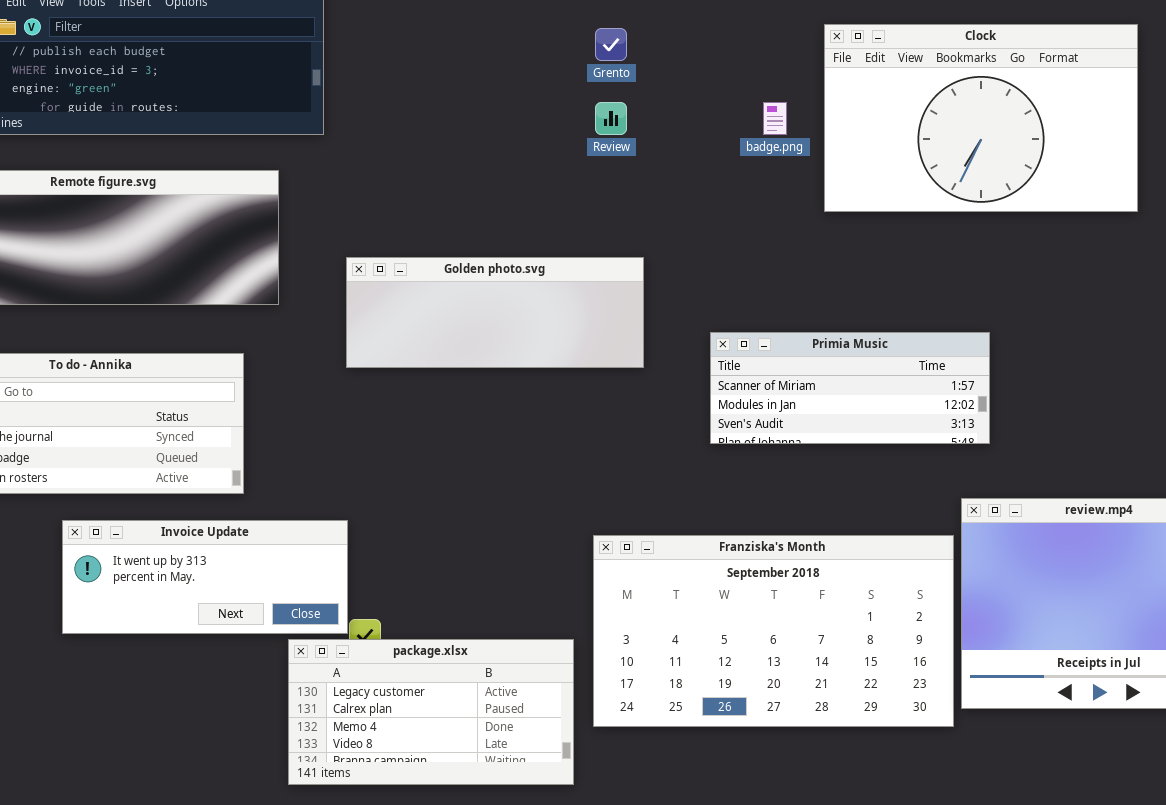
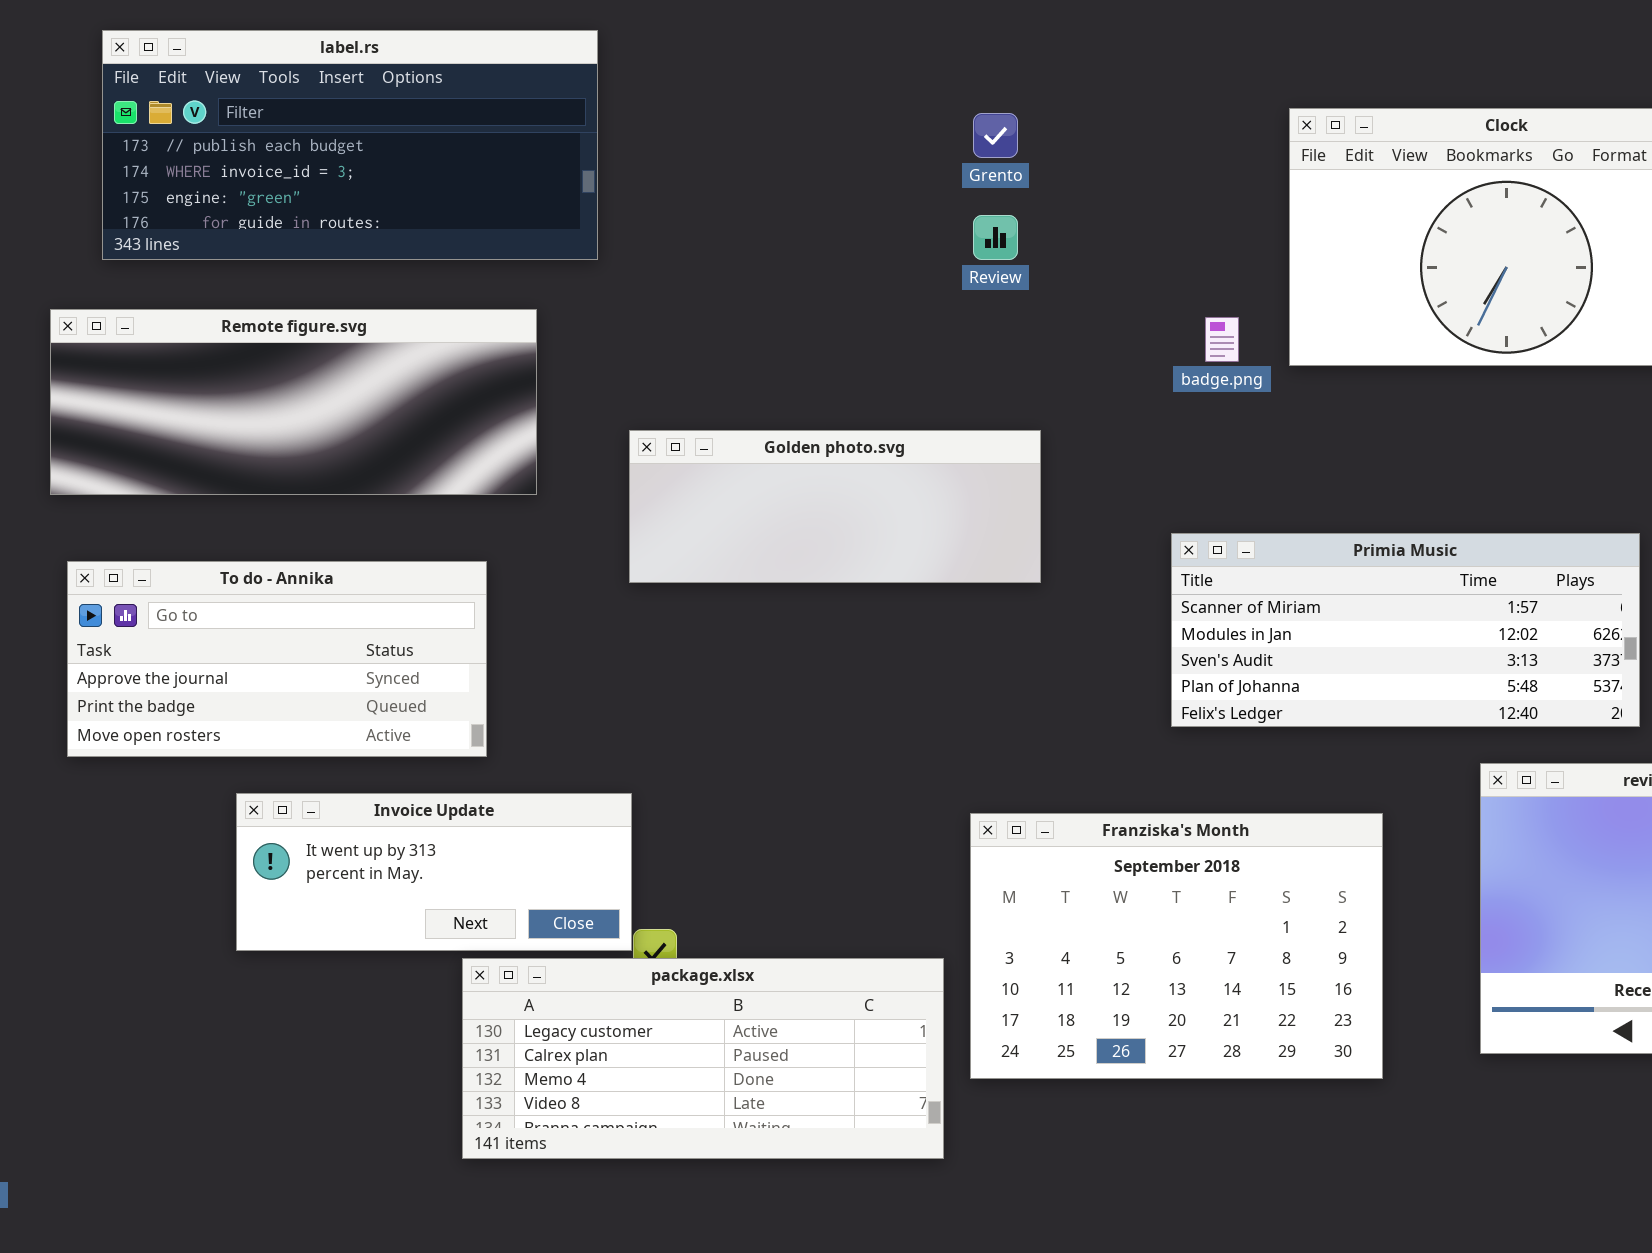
badge.png: [763,102,787,135] -> [1205,317,1239,362], moved
Primia Music: [710,332,990,444] -> [1171,533,1640,727], moved, resized
Franziska's Month: [593,535,954,727] -> [970,813,1383,1079], resized
package.xlsx: [288,639,574,785] -> [462,958,944,1159], resized

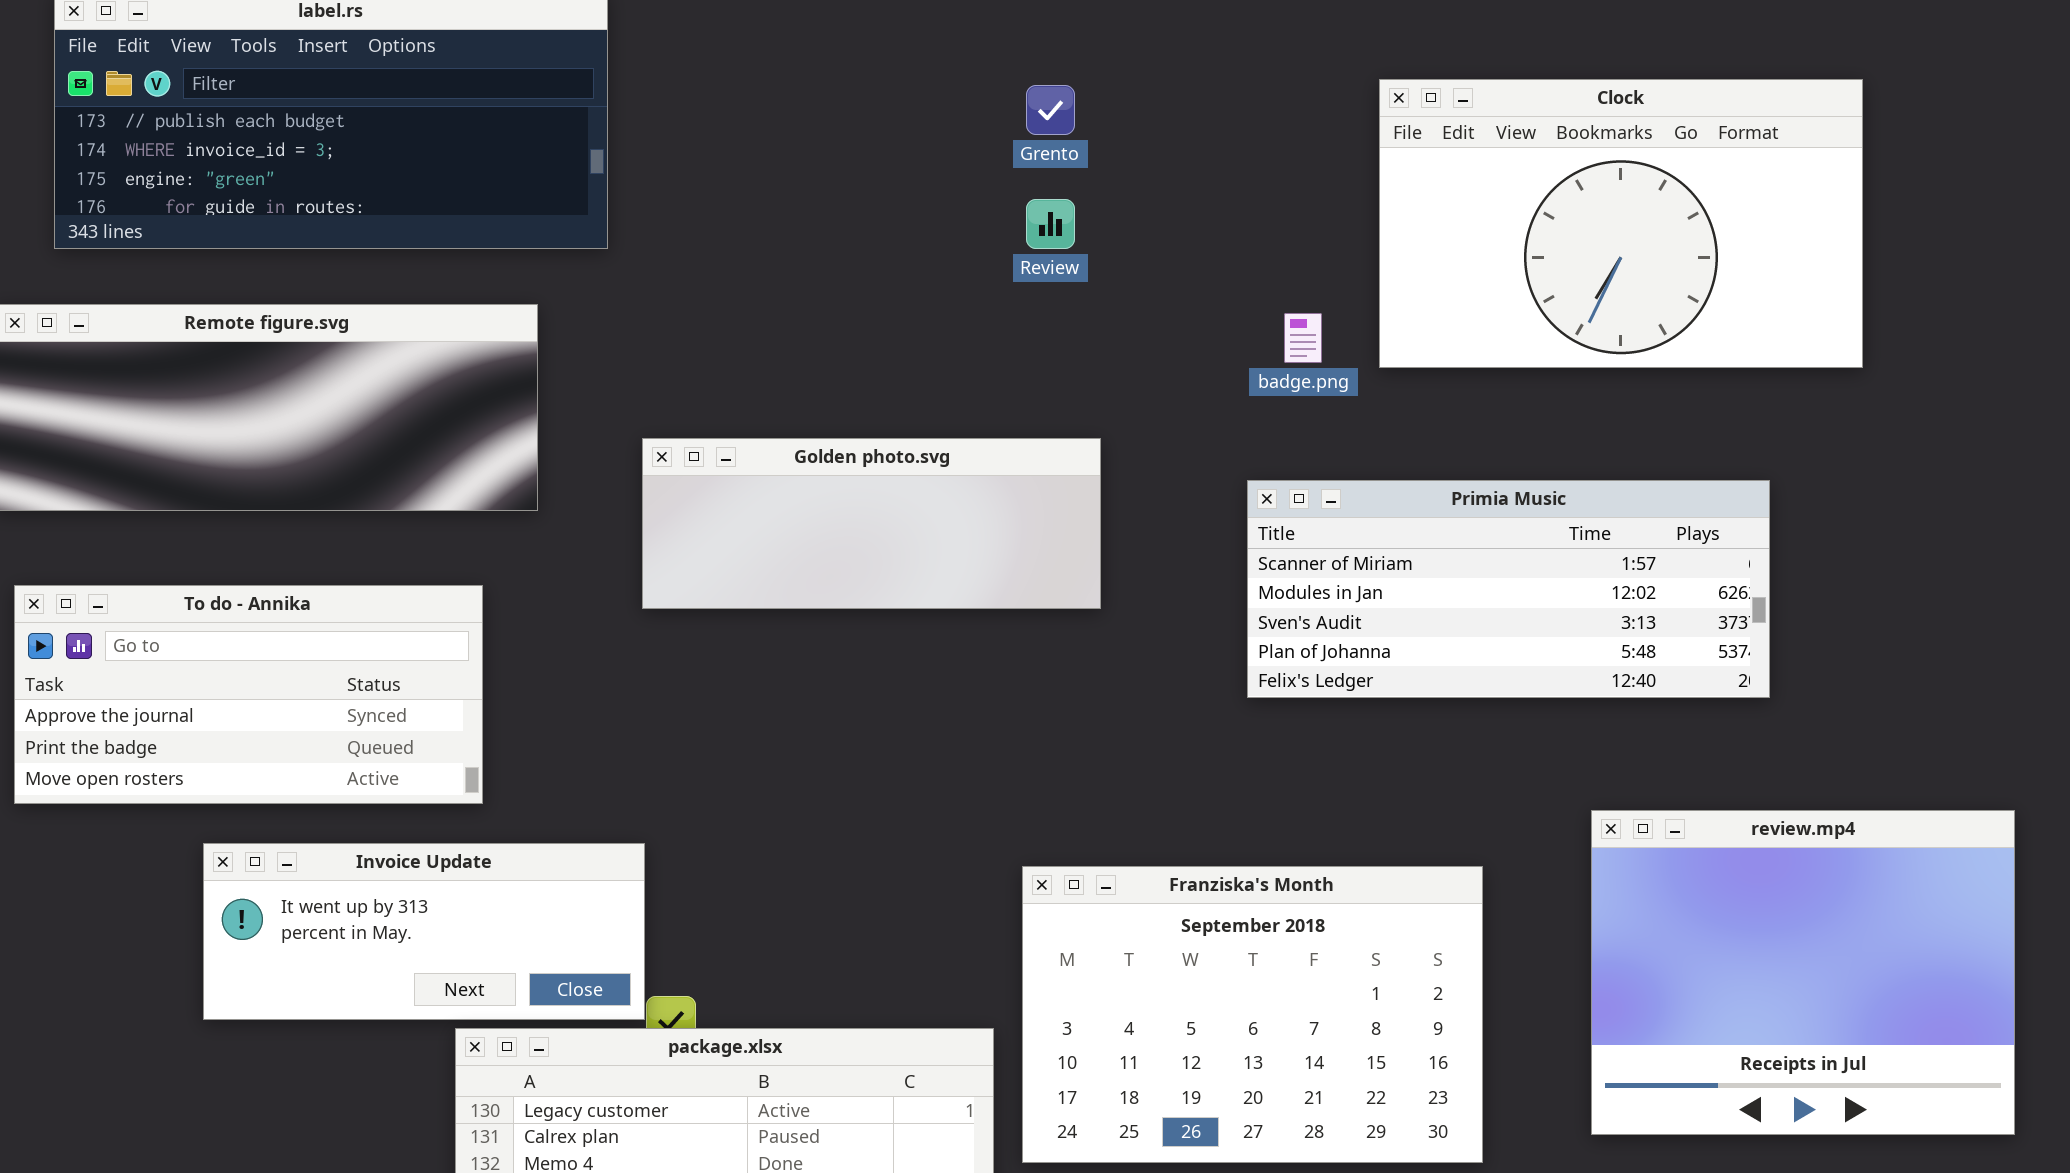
Primia Music: [1171,533,1640,727] -> [1247,480,1770,698], moved

